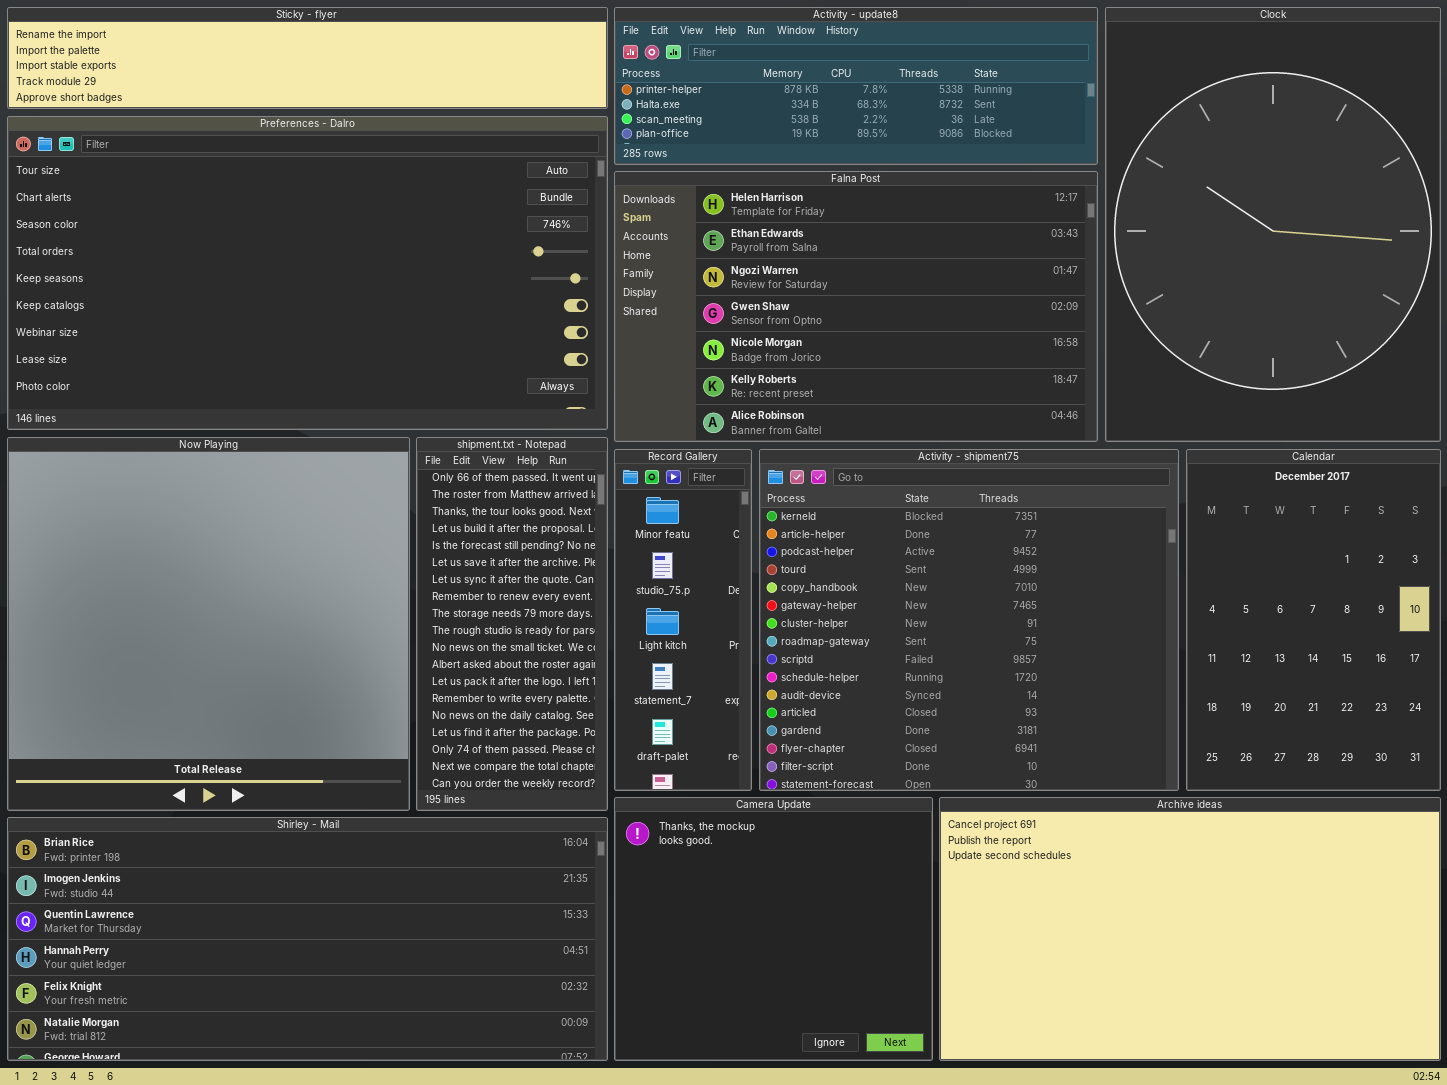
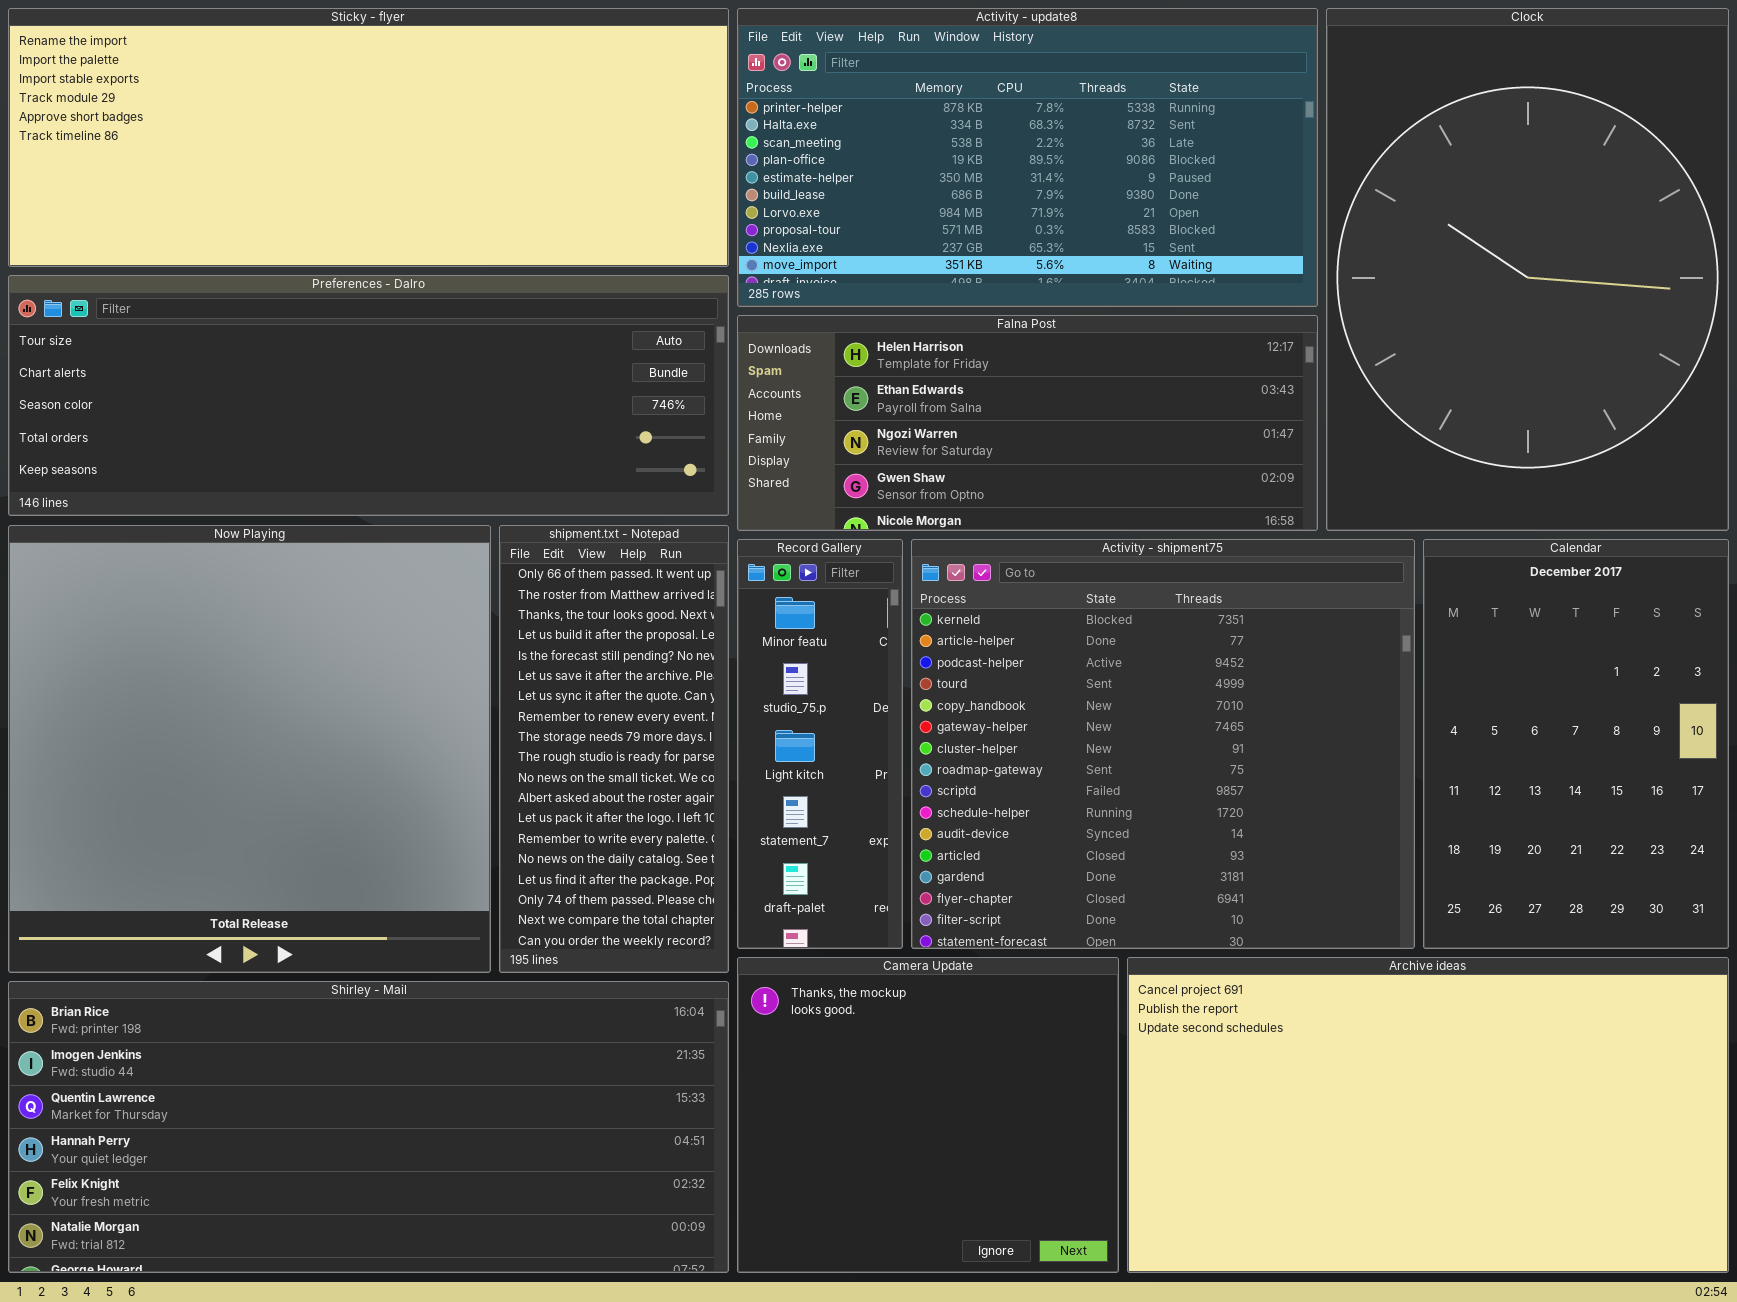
Sticky - flyer: [7,7,608,109] -> [8,8,729,267], resized
Activity - update8: [614,7,1098,165] -> [737,8,1318,307], resized
Preferences - Dalro: [7,116,608,430] -> [8,275,729,516], resized
Falna Post: [614,171,1098,442] -> [737,315,1318,531], resized

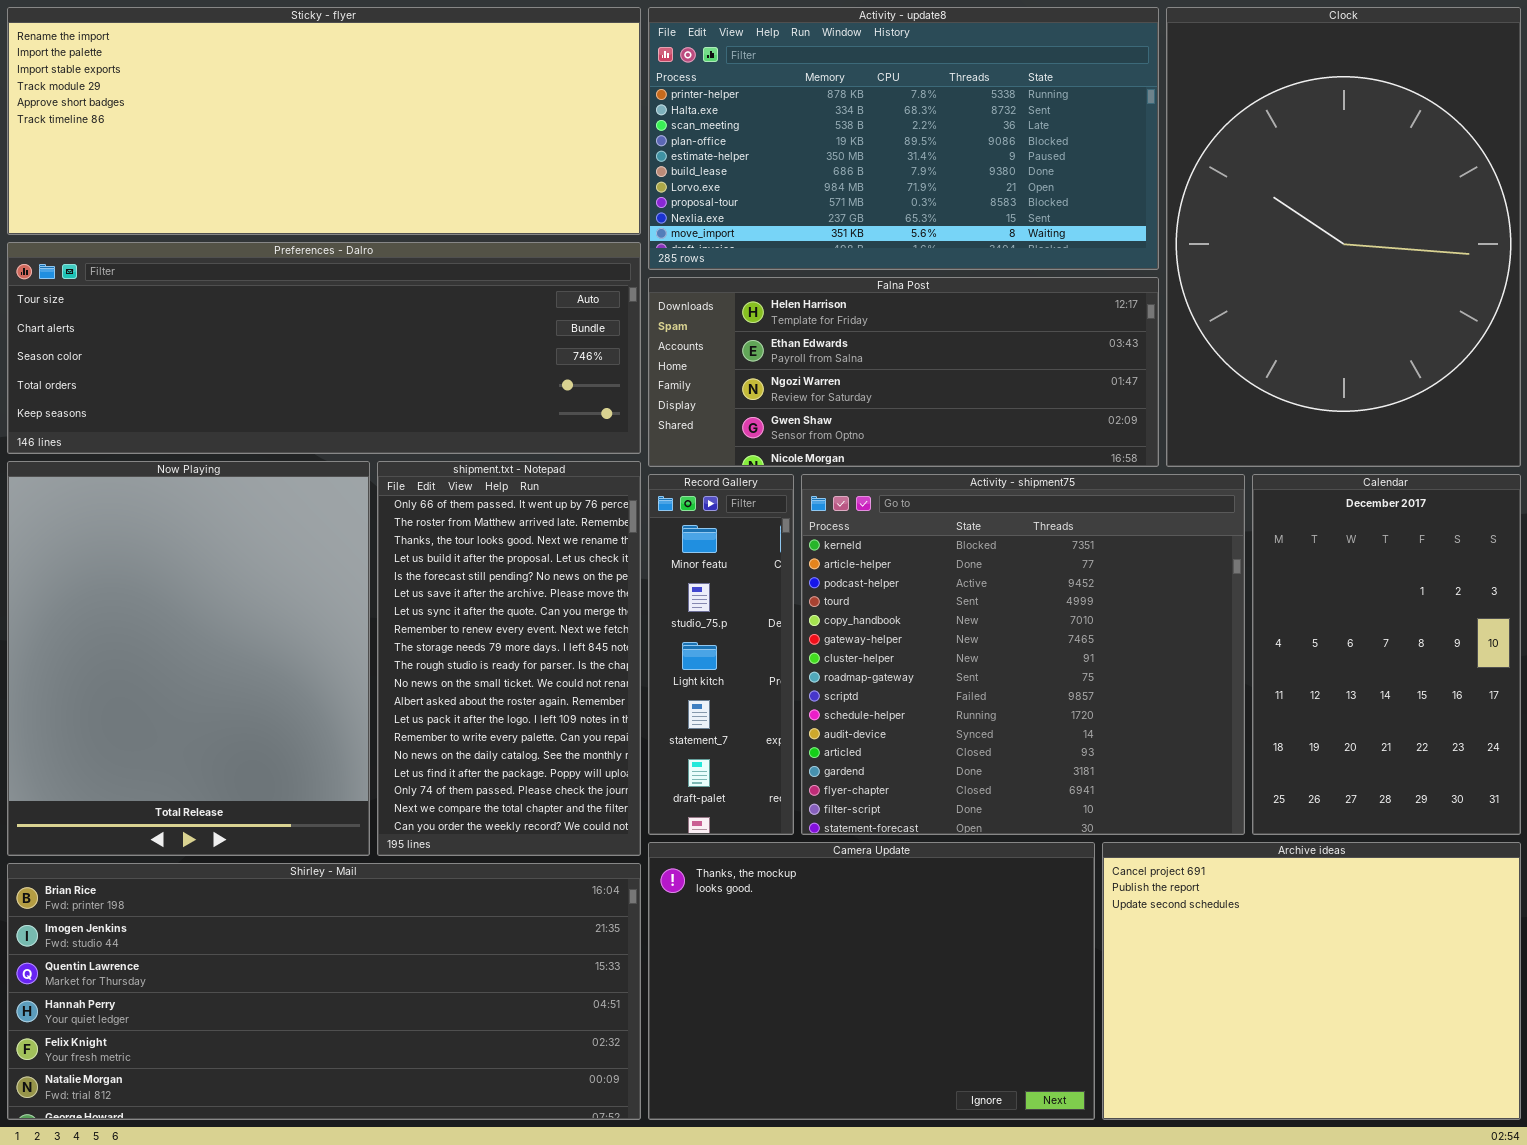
Now Playing: [8,525,491,973] -> [7,461,370,856], resized
shipment.txt - Notepad: [499,525,729,973] -> [377,461,641,856], resized
Camera Update: [737,957,1119,1273] -> [648,842,1095,1120], resized
Archive ideas: [1127,957,1729,1273] -> [1102,842,1521,1120], resized

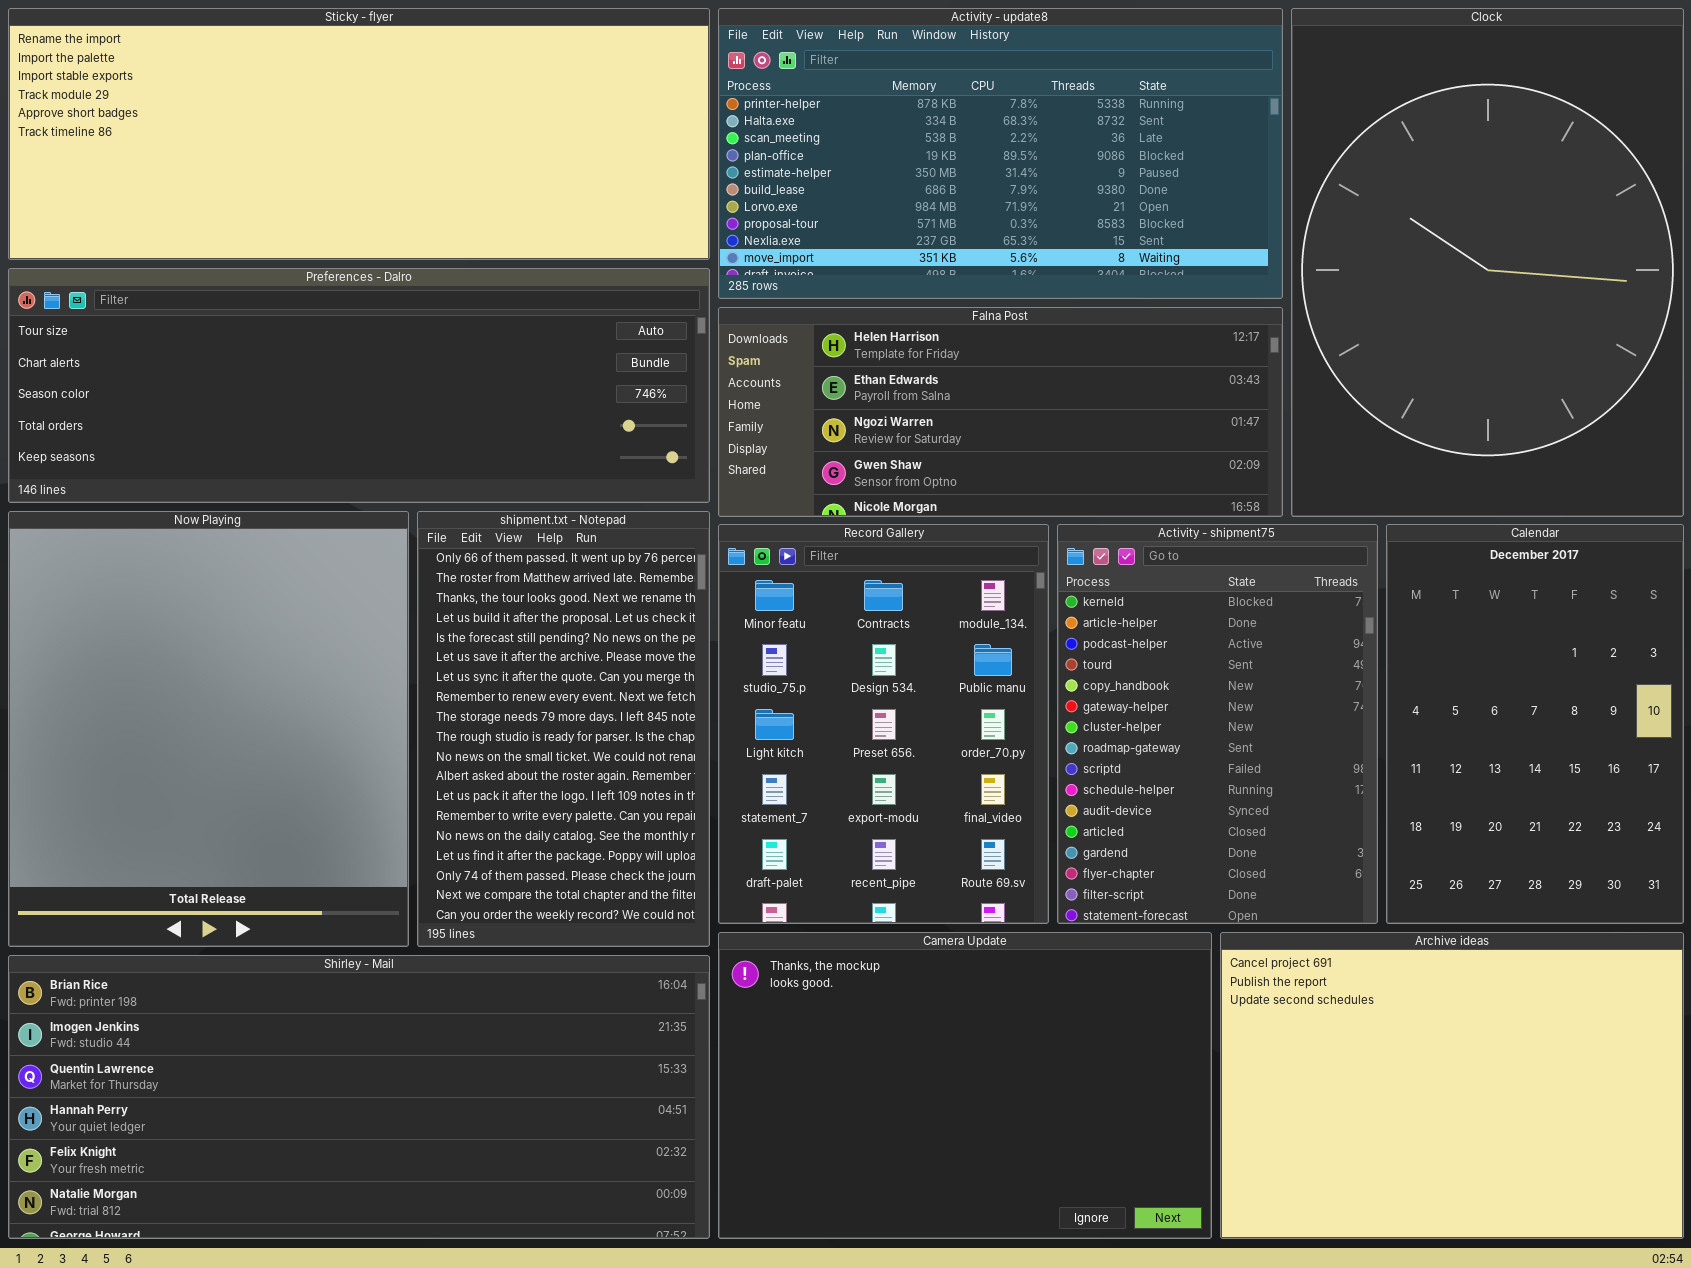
Record Gallery: [648,474,794,835] -> [718,524,1049,924], resized
Activity - shipment75: [801,474,1245,835] -> [1057,524,1378,924], resized

